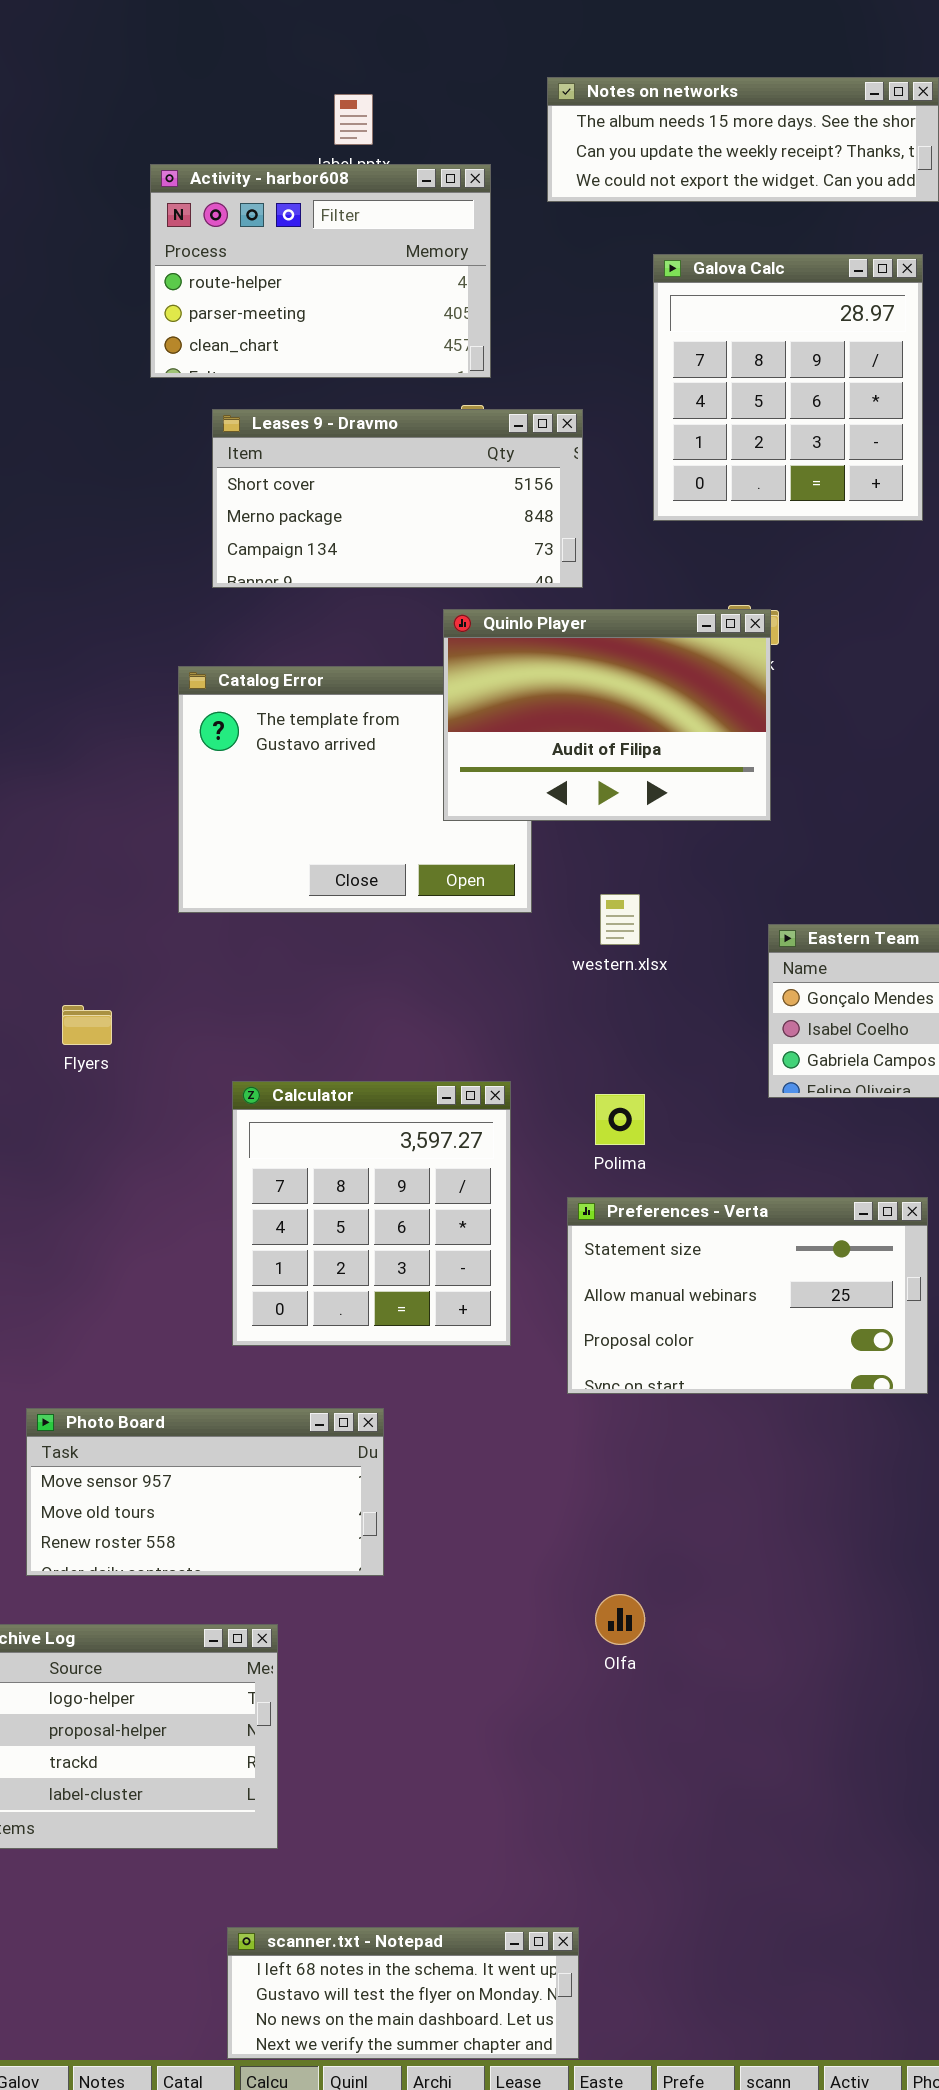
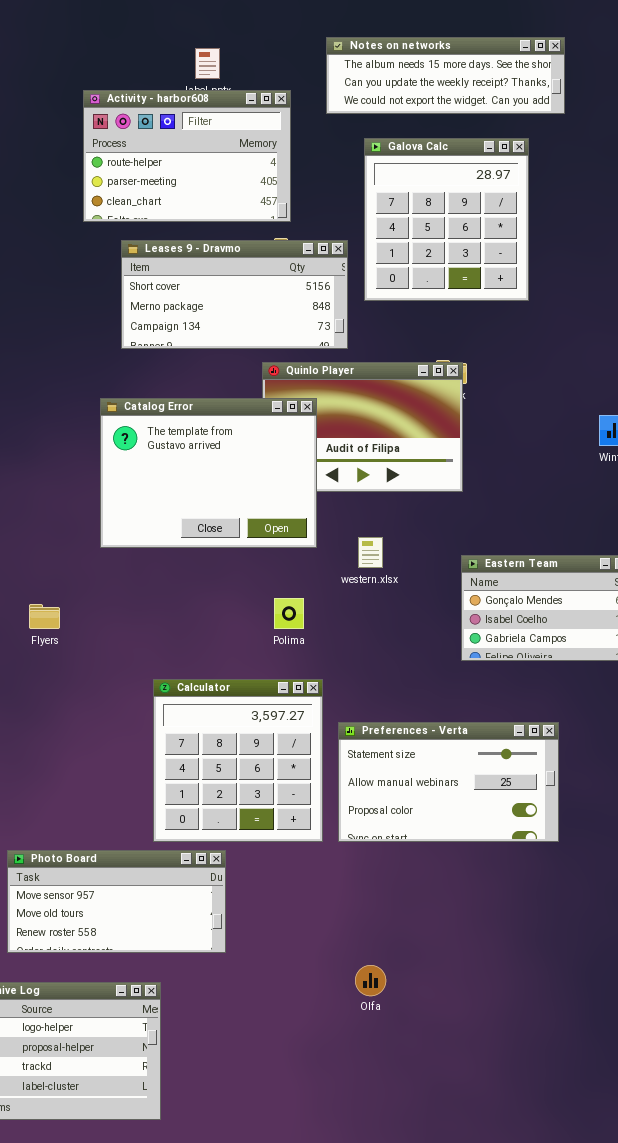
Galova Calc: [653,254,923,521] -> [364,138,529,301], moved
Catalog Error: [178,666,532,913] -> [100,398,317,548], raised
Calculator: [232,1081,511,1346] -> [153,679,323,842], moved
Polima: [595,1094,645,1145] -> [274,598,304,629], moved

